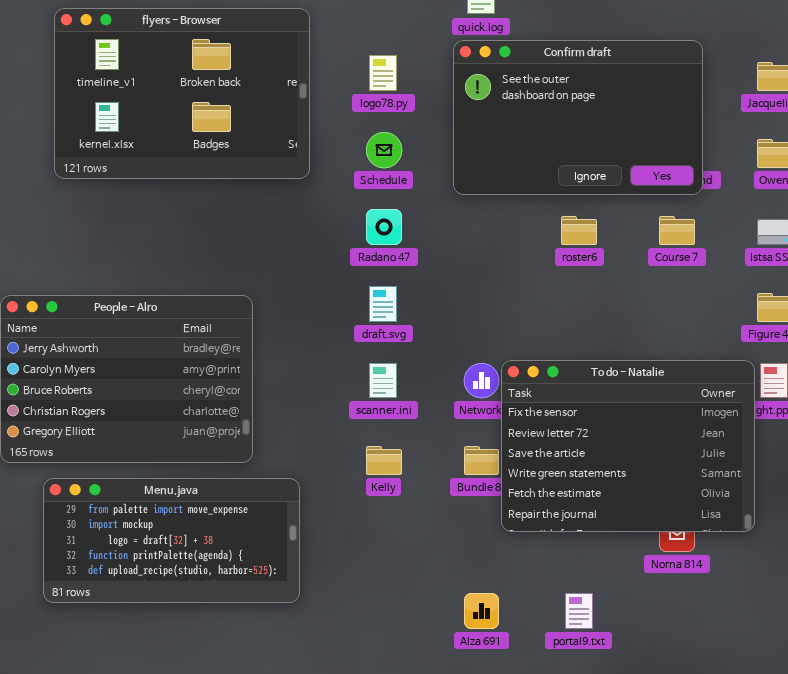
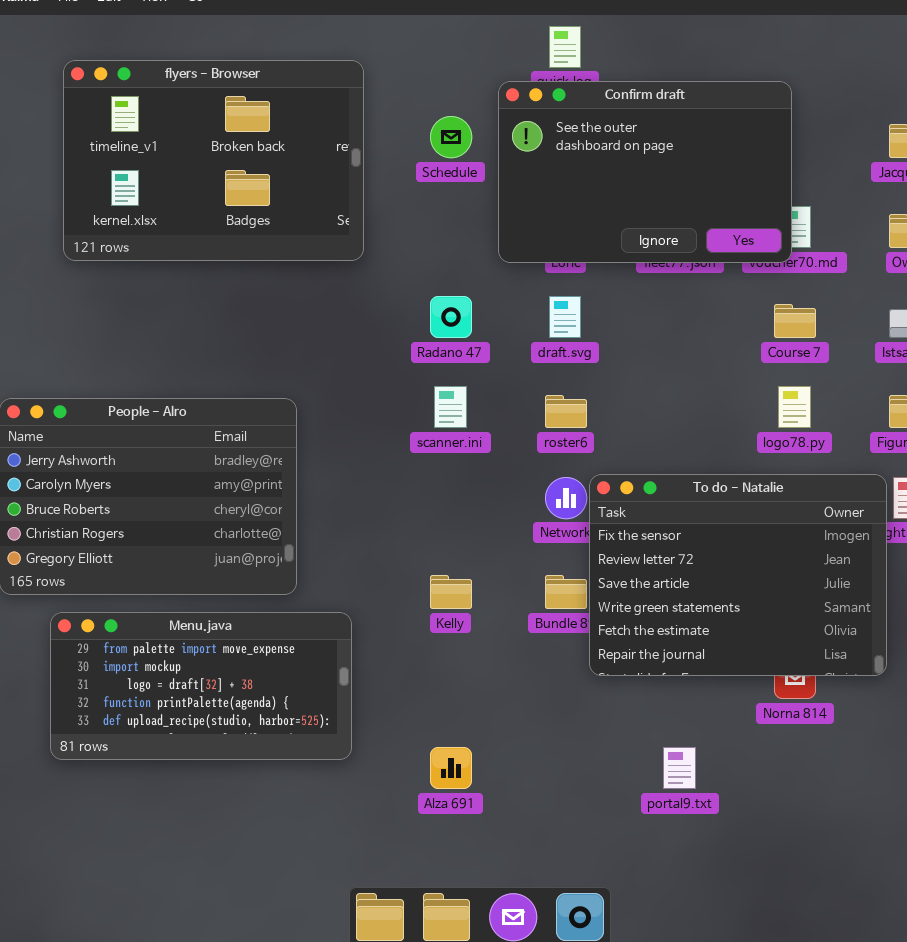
Confirm draft: [453,40,703,195] -> [498,81,792,263], moved
logo78.py: [369,55,397,91] -> [778,386,811,428], moved
Schedule: [366,132,402,168] -> [430,116,472,158], moved
roster6: [561,216,597,245] -> [545,395,587,428], moved
draft.svg: [369,286,397,322] -> [549,296,581,338], moved
scanner.ini: [369,363,397,398] -> [434,386,467,428], moved
Alza 691: [464,593,499,629] -> [430,747,472,789], moved

